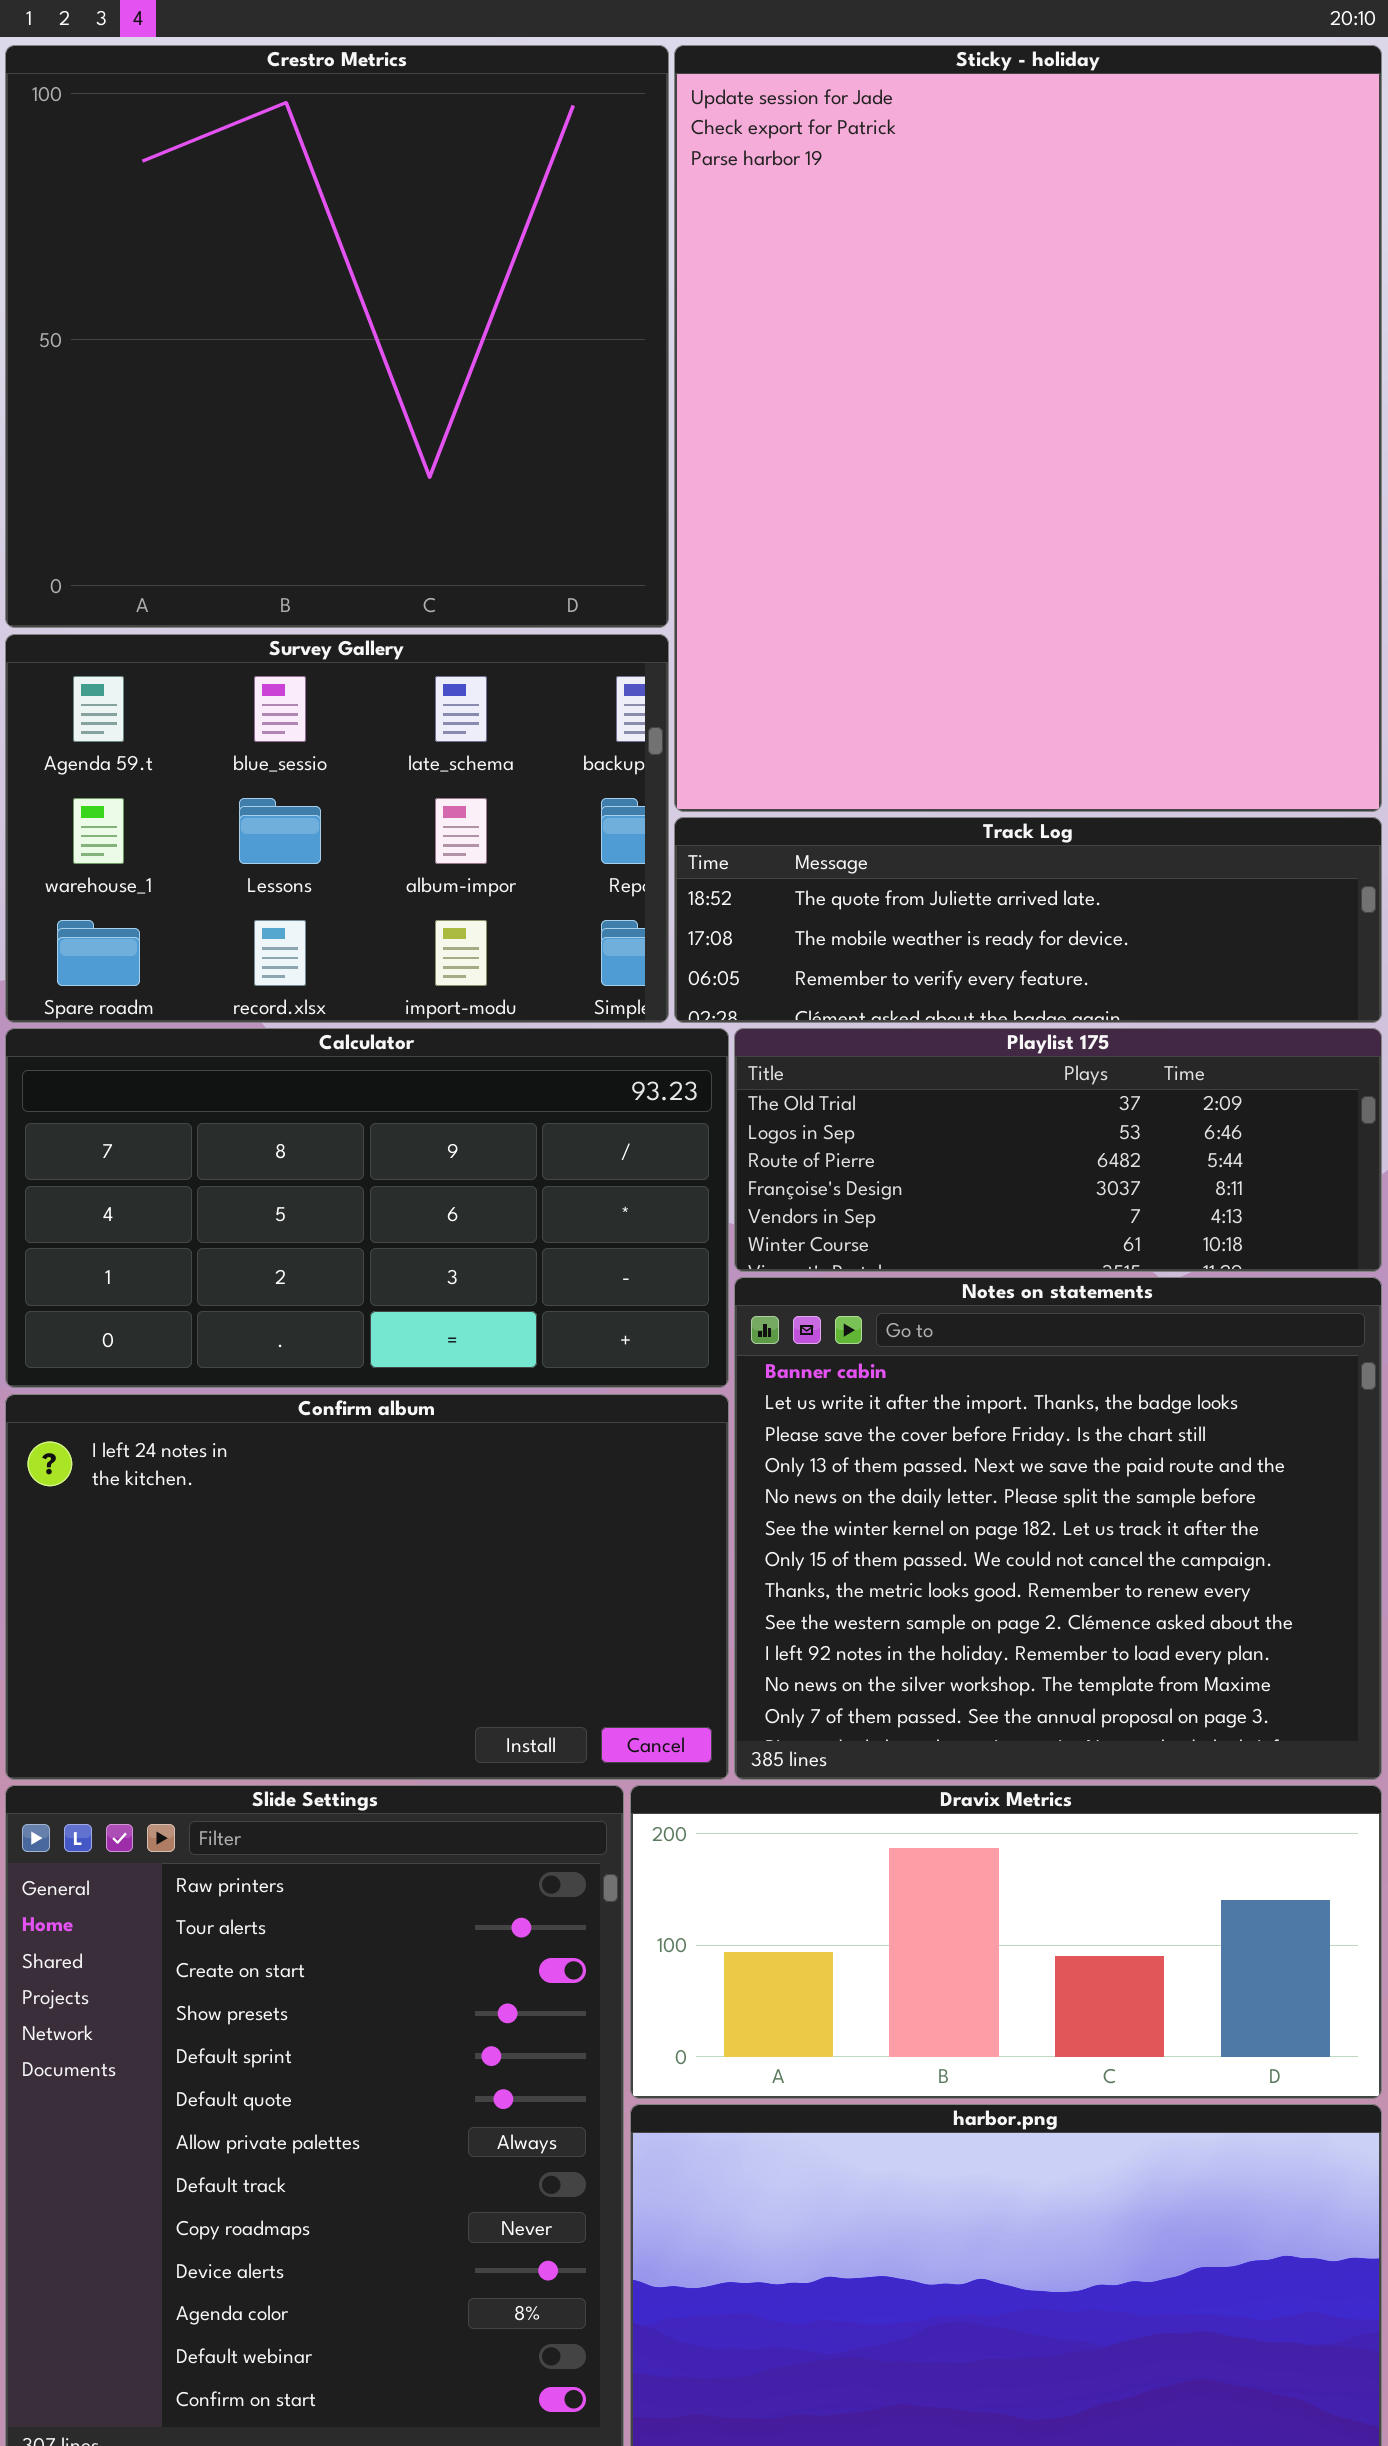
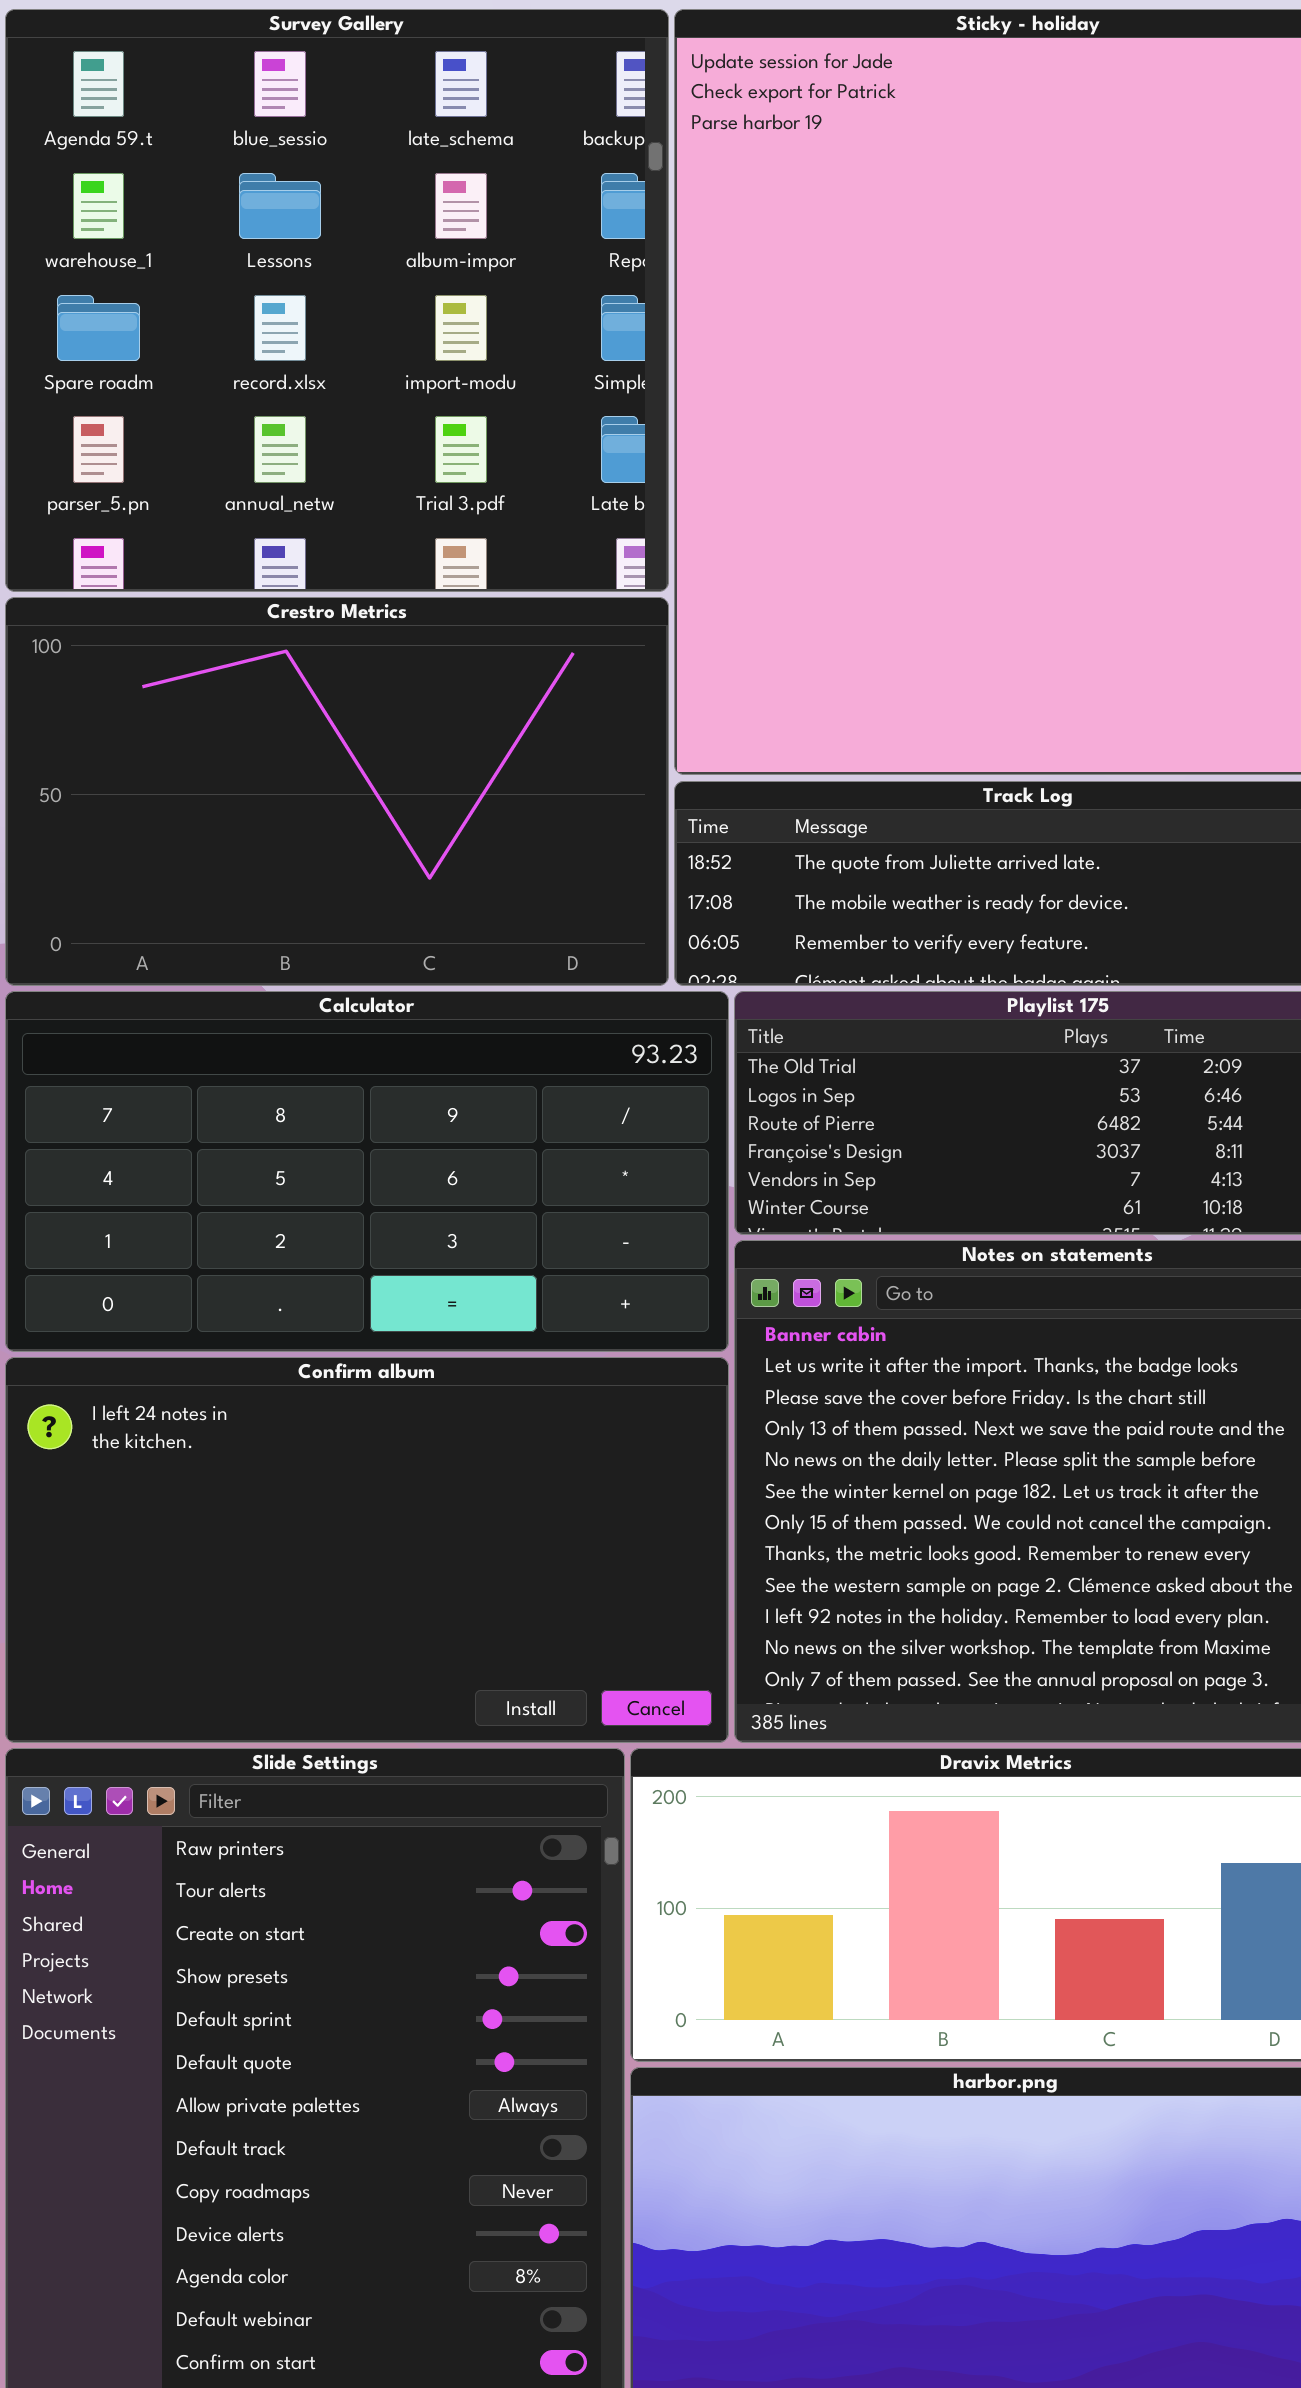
Crestro Metrics: [5,45,669,628] -> [5,597,669,986], moved, resized
Survey Gallery: [5,634,669,1023] -> [5,9,669,592], moved, resized

